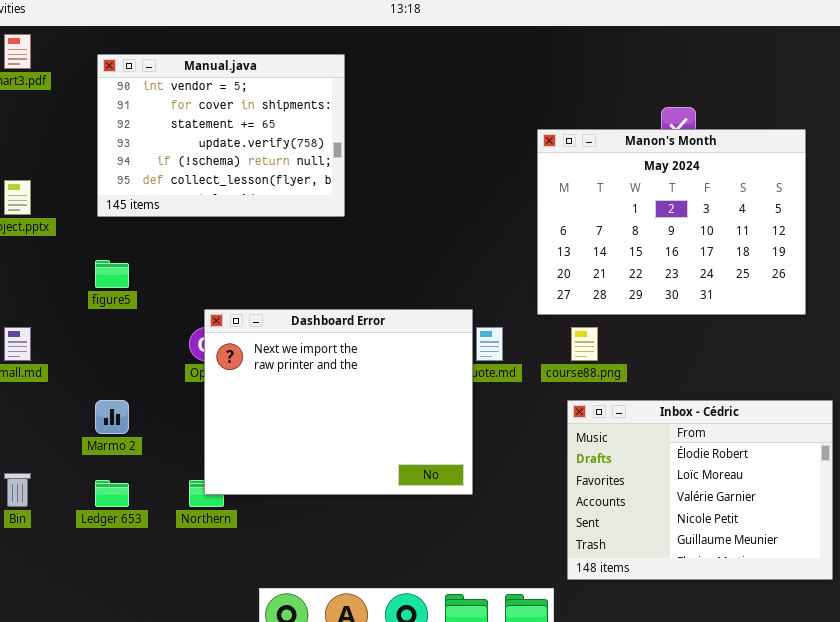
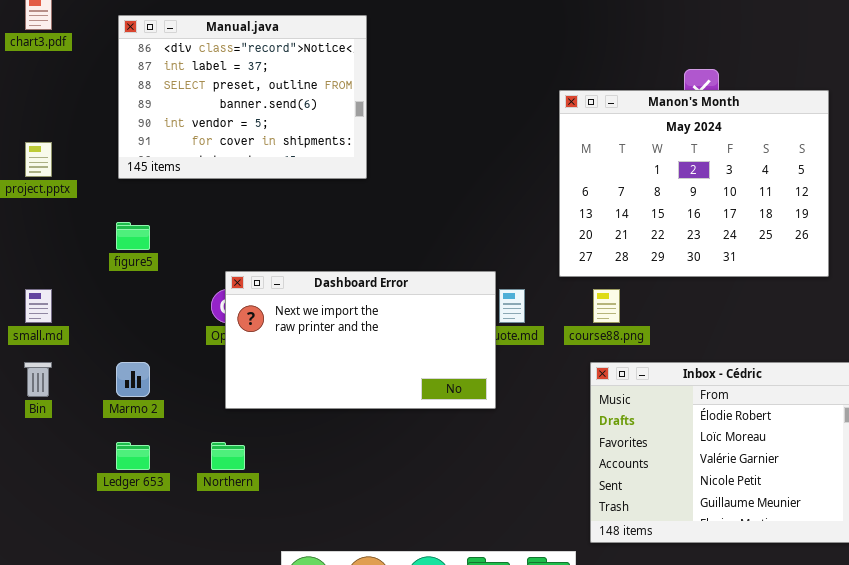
Manual.java: [97,54,345,217] -> [118,15,367,179], scrolled up 4 rows
Dashboard Error: [204,309,473,495] -> [225,271,496,409], resized
Bin: [4,473,31,507] -> [24,362,52,397], moved

